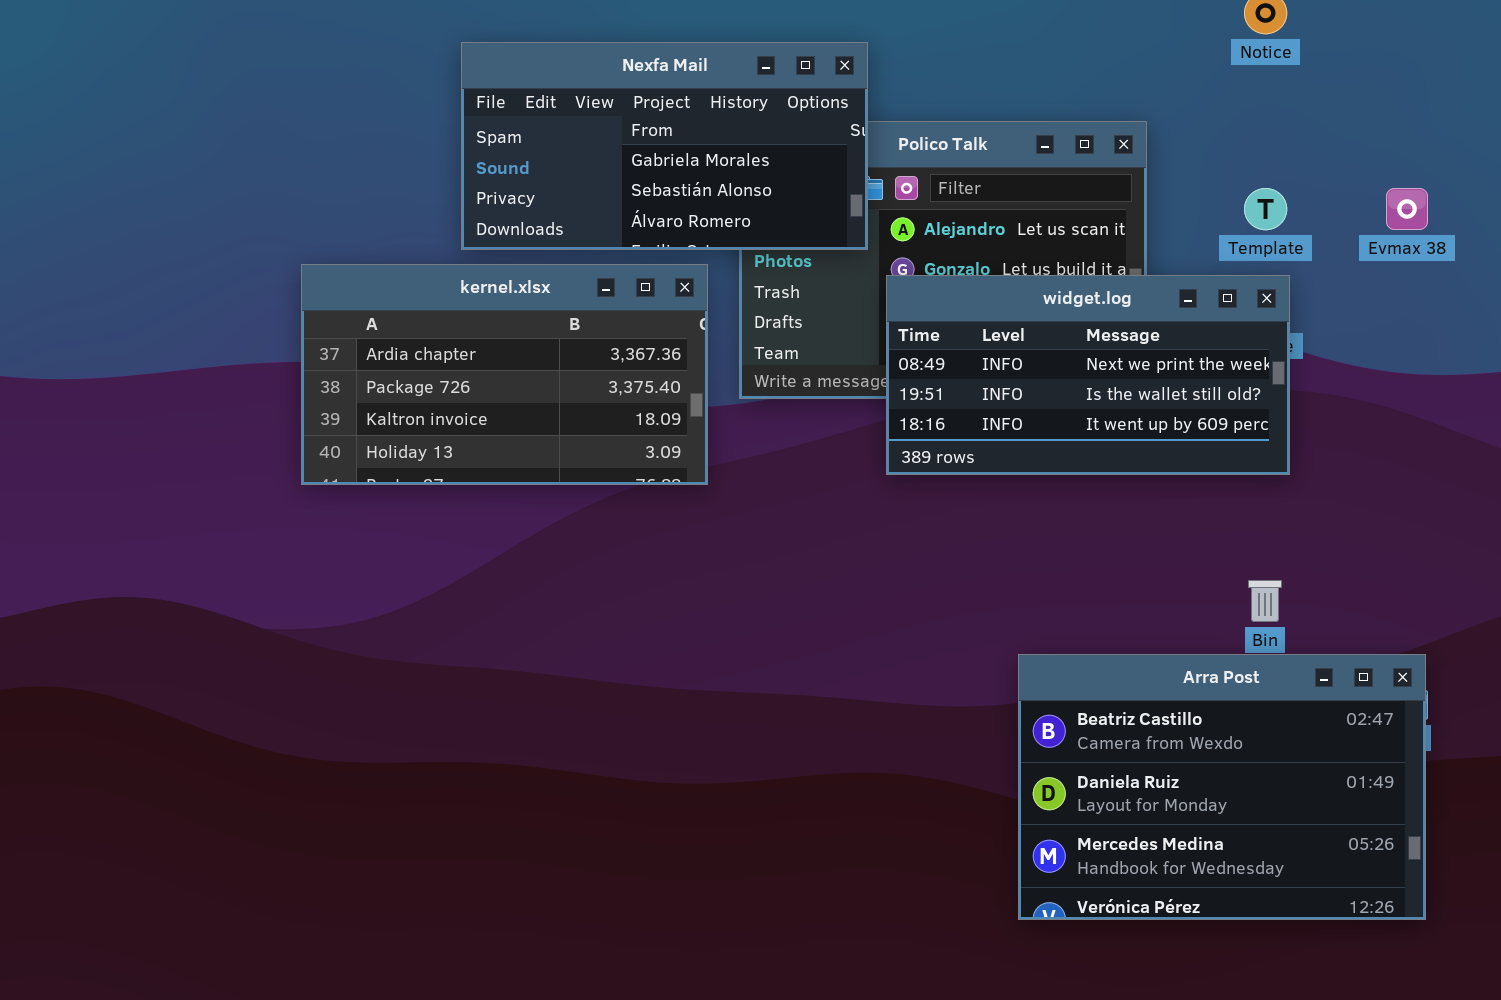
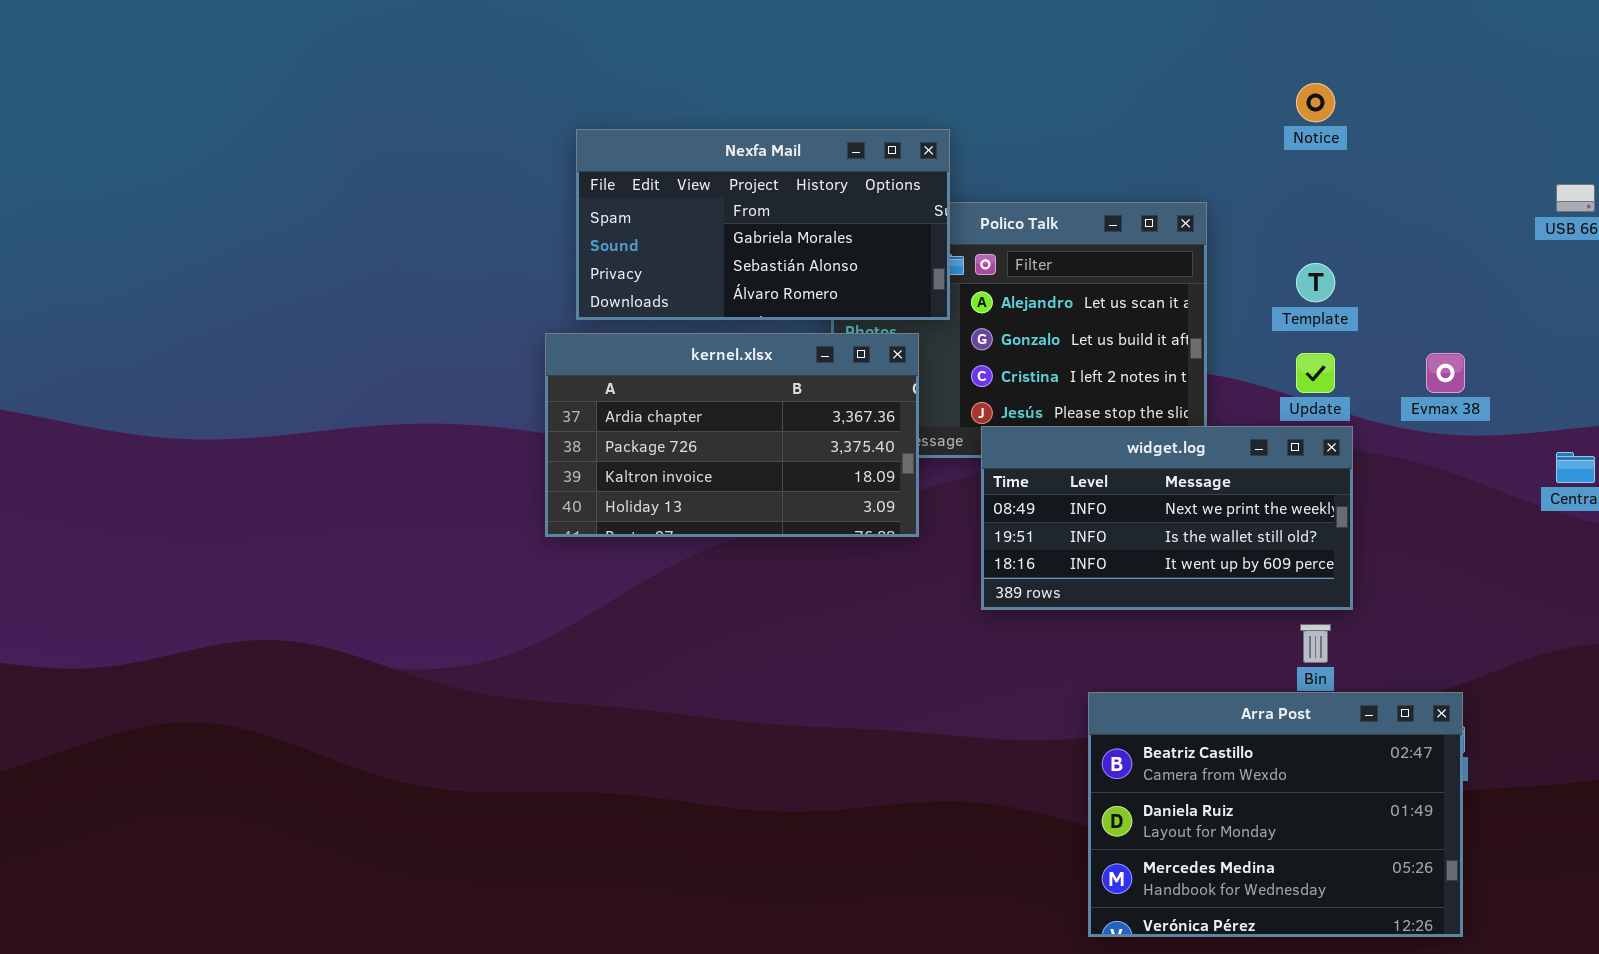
Evmax 38: [1386,188,1428,230] -> [1426,353,1465,393], moved
kernel.xlsx: [301,264,708,485] -> [545,333,919,537], moved
widget.log: [886,275,1290,475] -> [981,426,1353,610], moved

